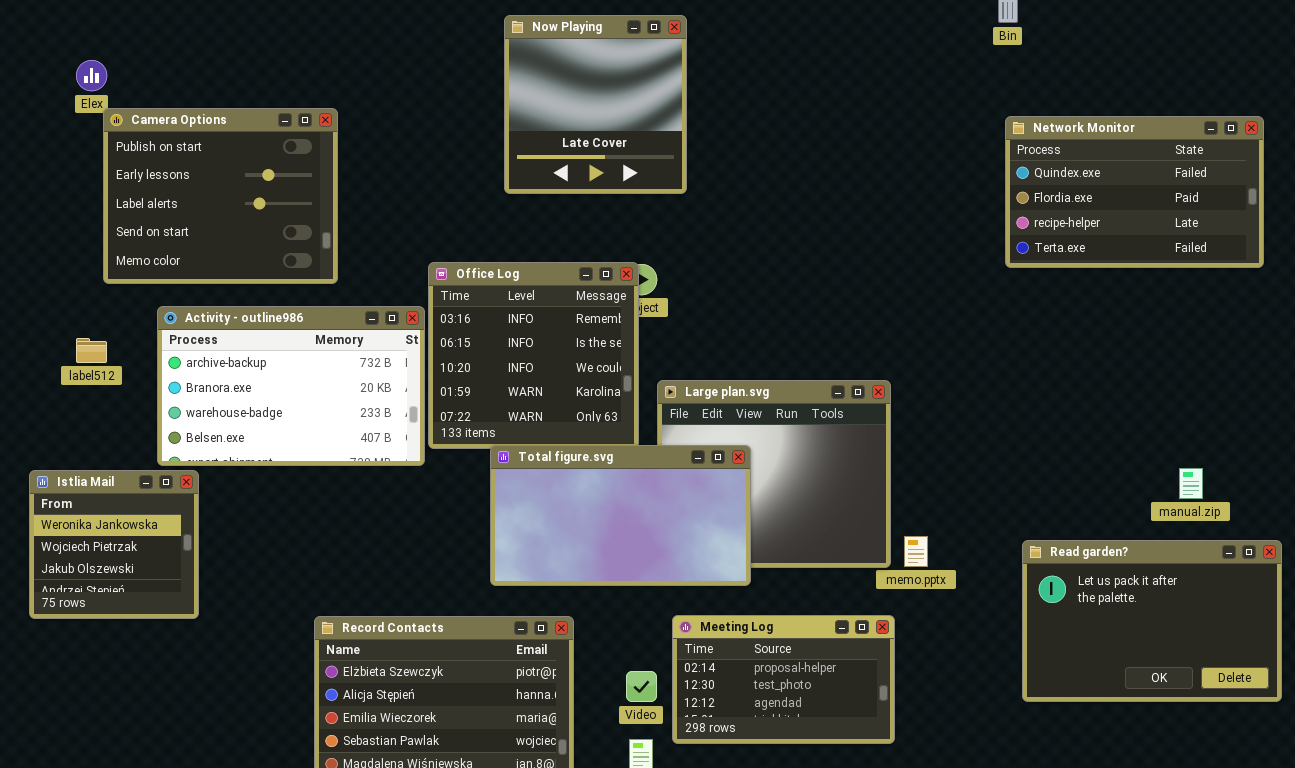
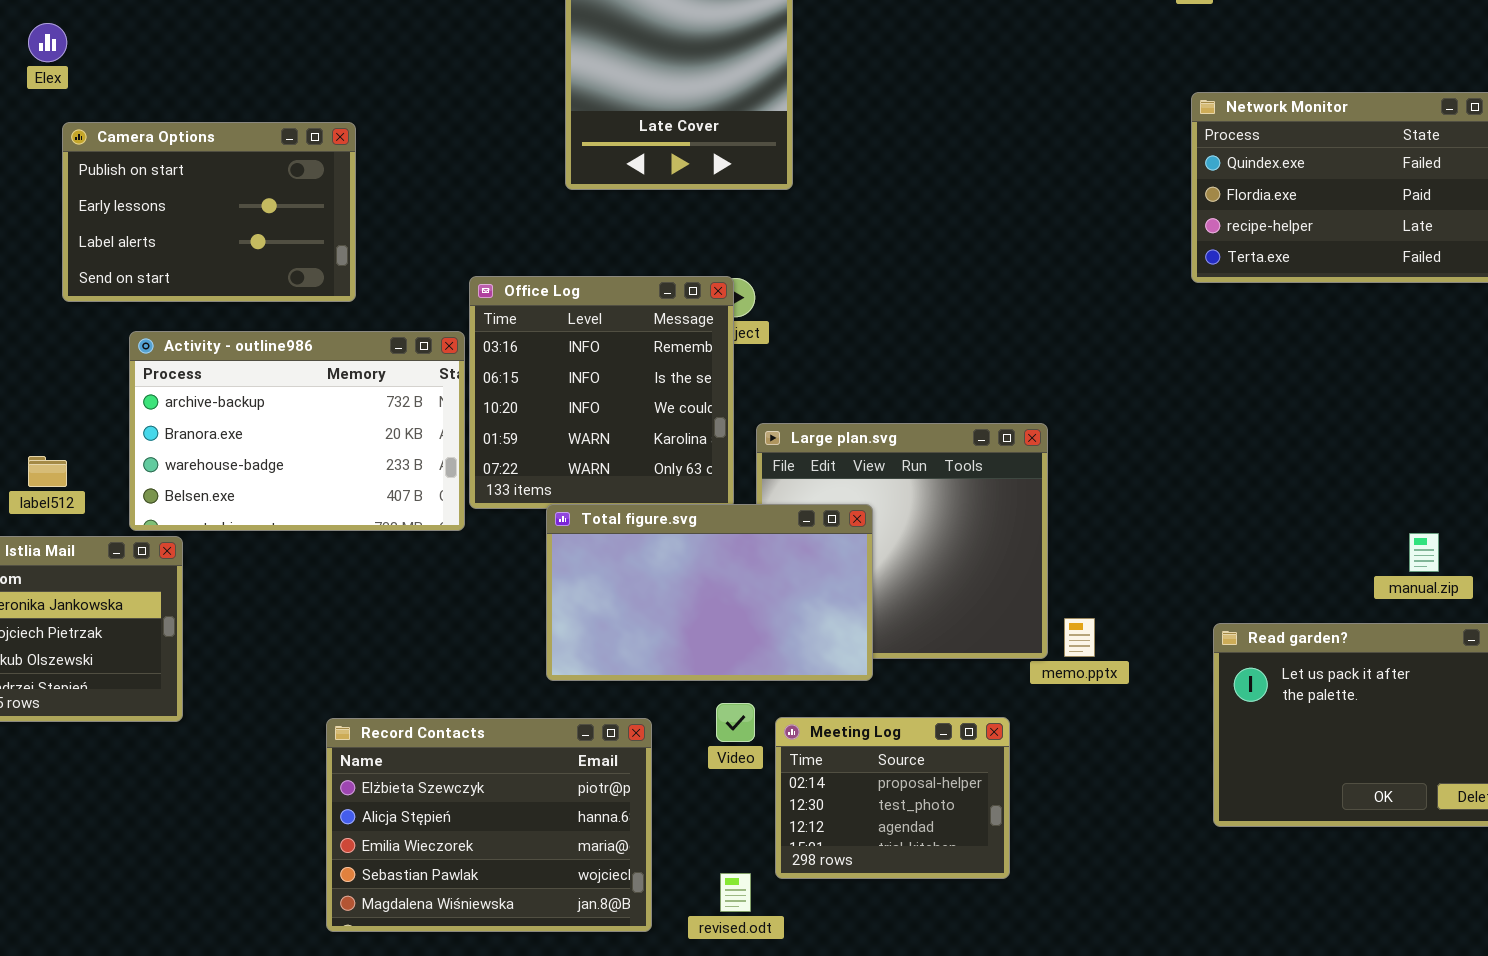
Camera Options: [103,108,338,284] -> [62,122,356,302], resized
label512: [76,338,107,363] -> [28,456,67,487], moved
Meeting Log: [672,615,895,744] -> [775,717,1010,879], resized
Video: [626,671,657,702] -> [716,703,755,742], moved

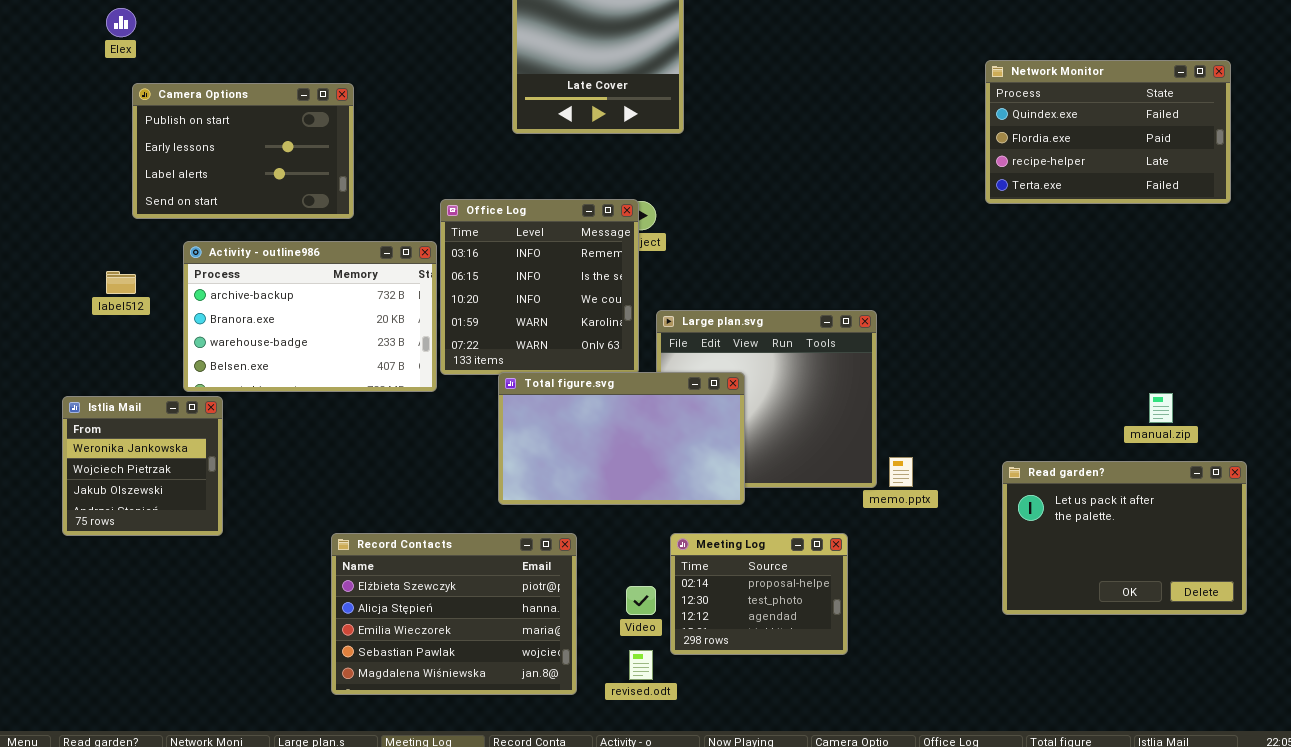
label512: [28,456,67,487] -> [106,271,136,294], moved
Video: [716,703,755,742] -> [626,586,656,615], moved

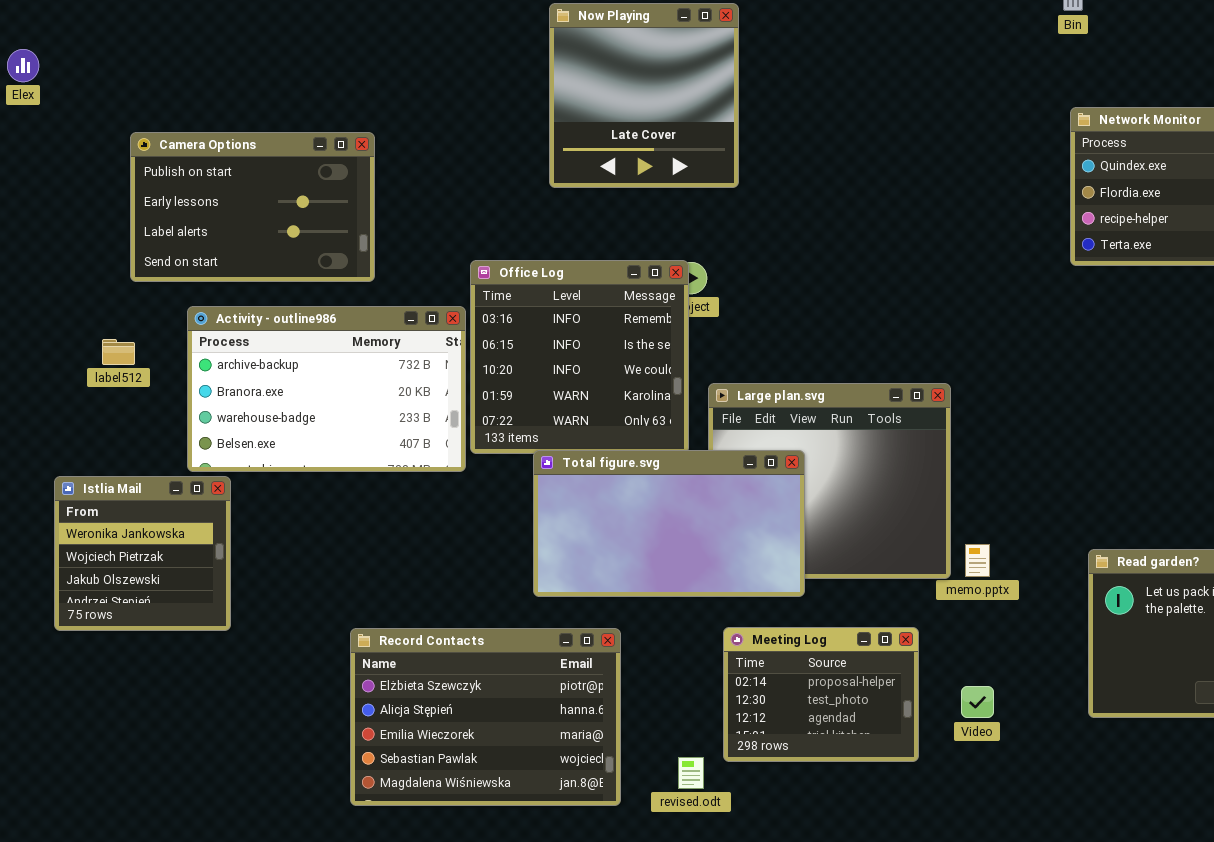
Elex: [106,8,136,37] -> [7,49,39,82], moved
Video: [626,586,656,615] -> [961,686,994,718], moved

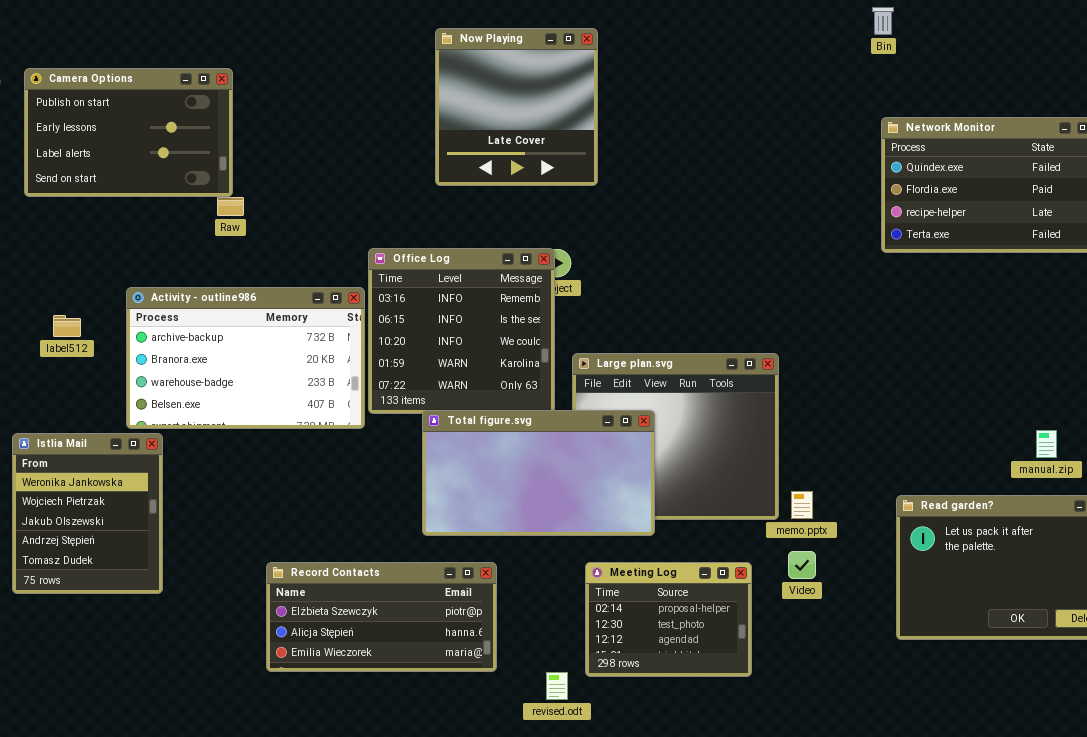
Camera Options: [130,132,375,282] -> [24,68,233,197], moved
Istlia Mail: [54,476,231,631] -> [12,433,163,594], resized
Record Contacts: [350,628,621,806] -> [266,562,497,672], resized
Video: [961,686,994,718] -> [788,551,816,579], moved

